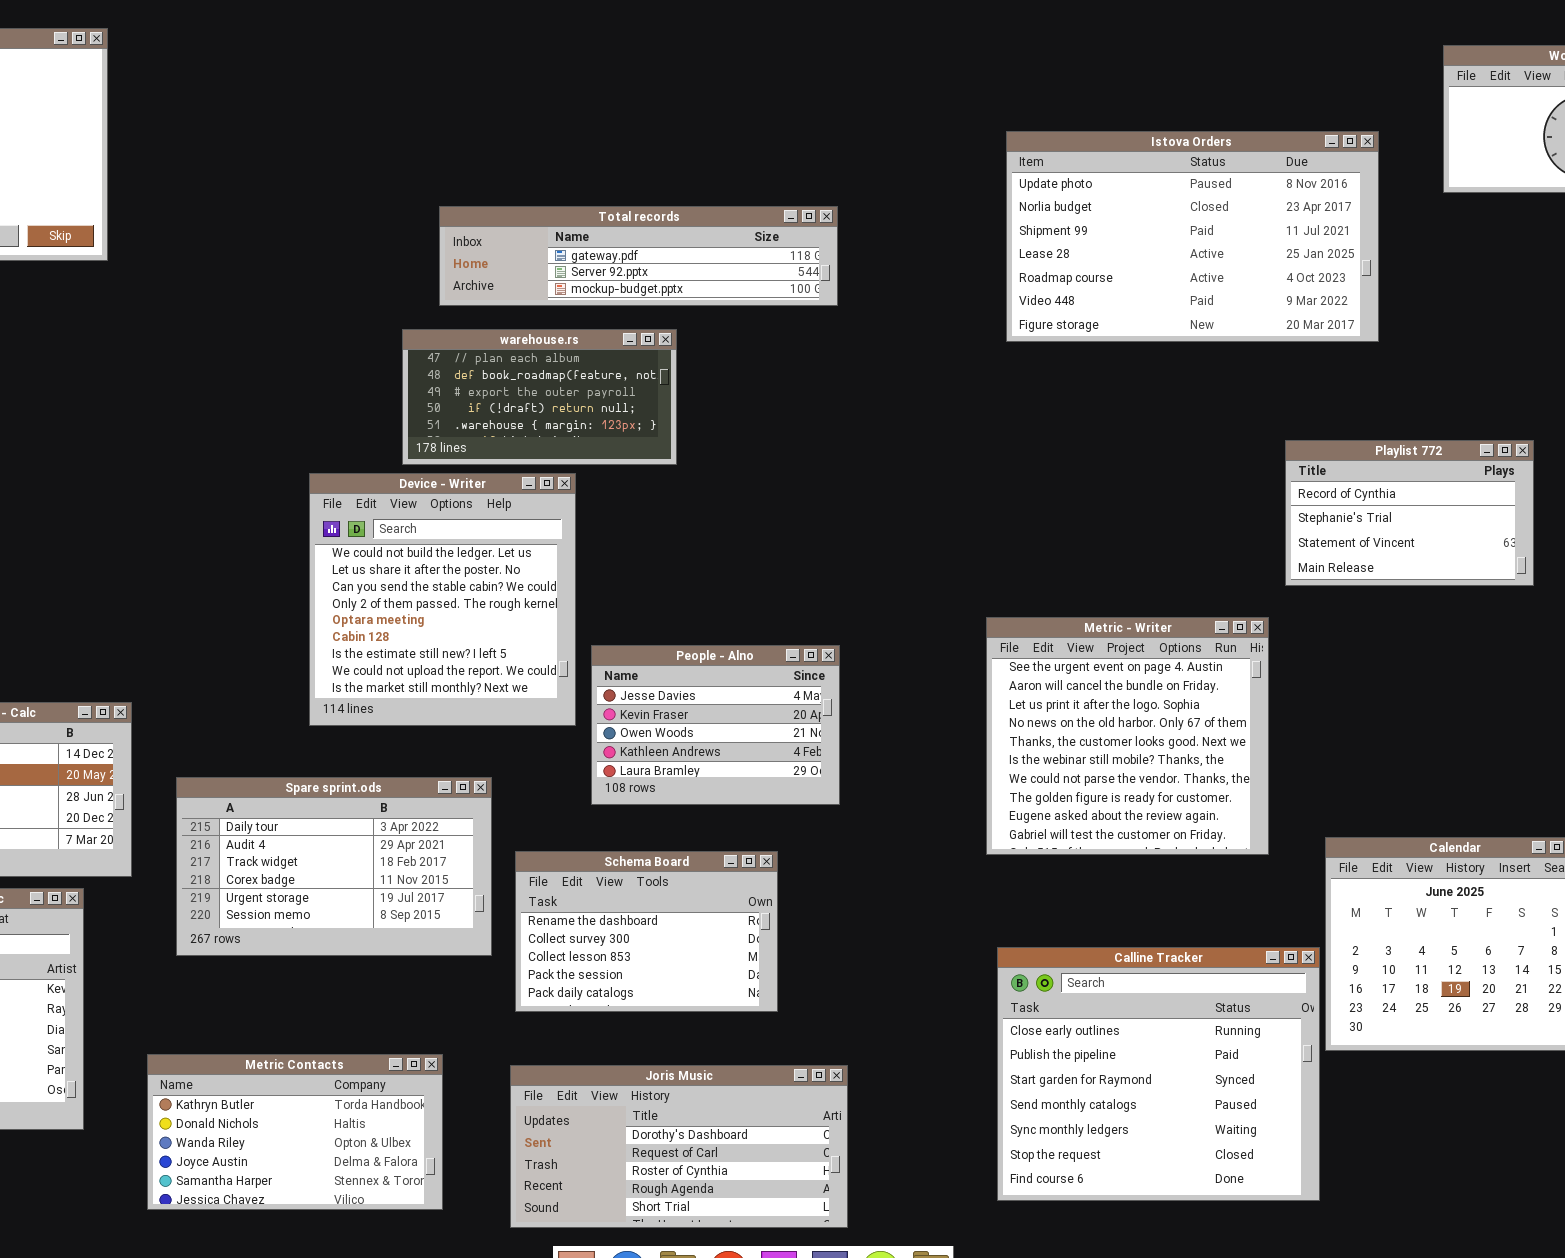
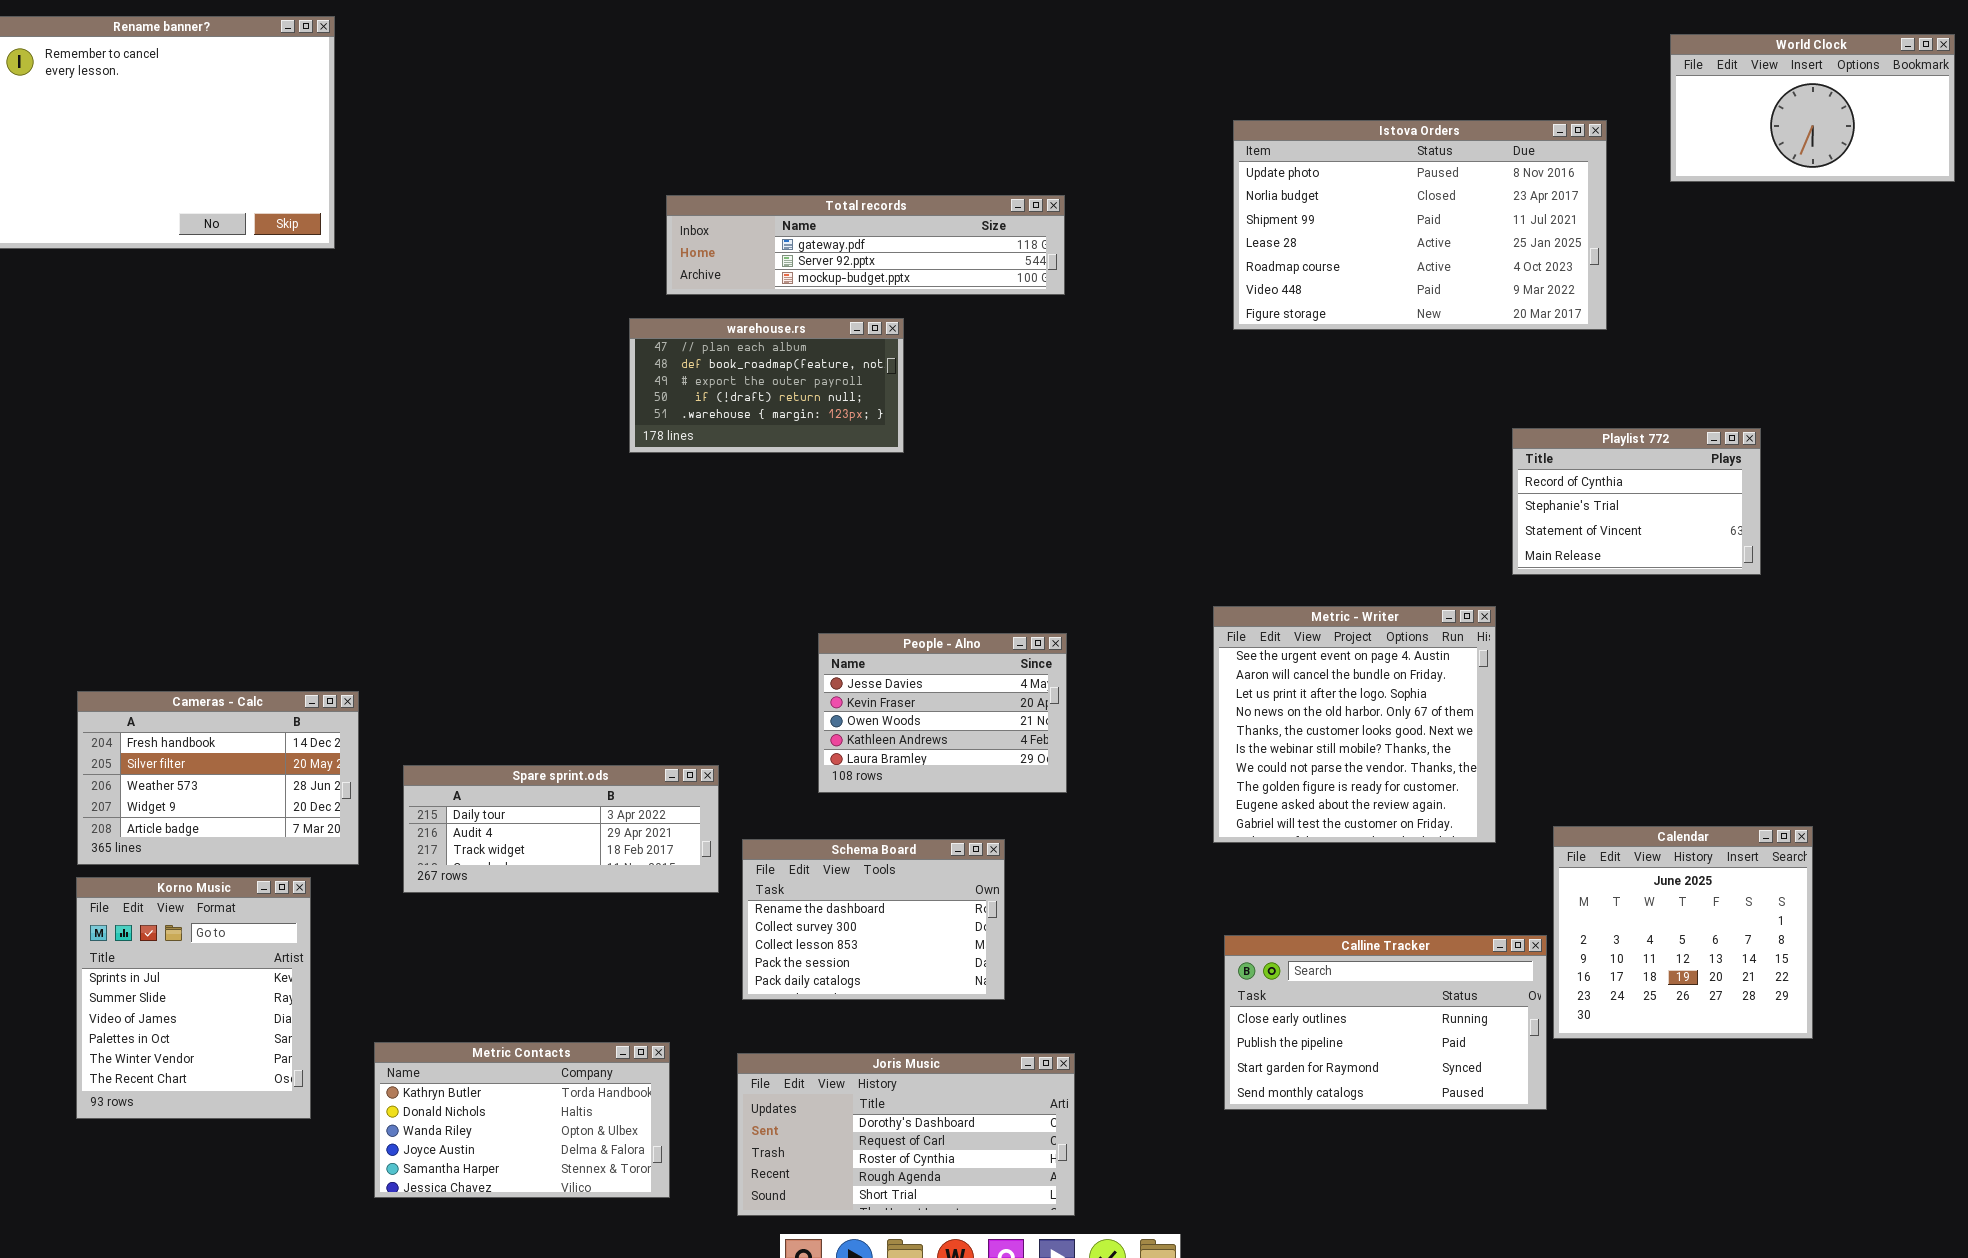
Device - Writer: [309,473,576,726] -> none, closed
Spare sprint.ods: [176,777,492,956] -> [403,765,719,893], resized
Calline Tracker: [997,947,1320,1201] -> [1224,935,1547,1110], resized

